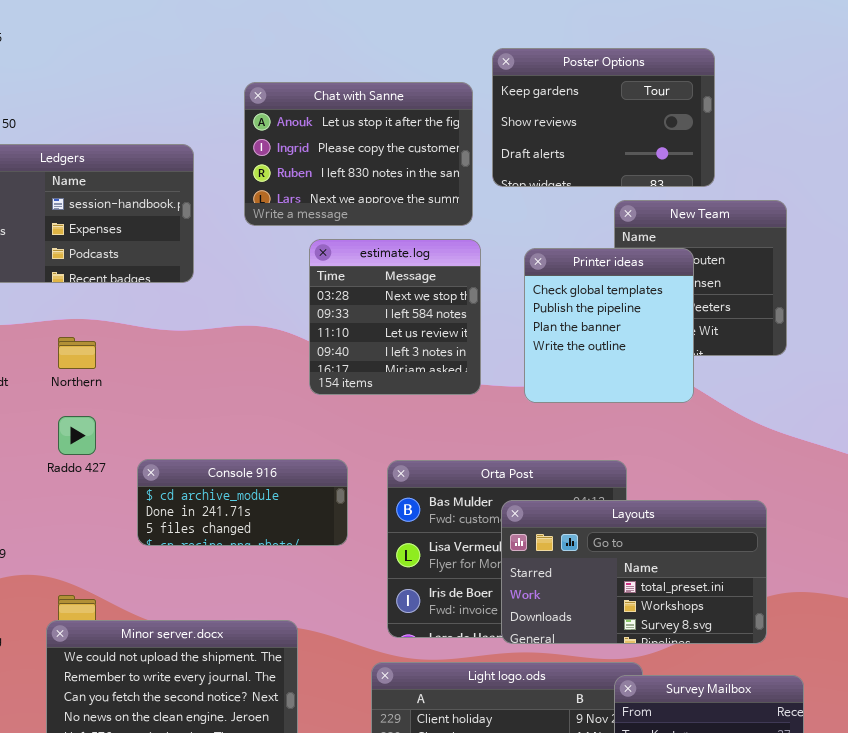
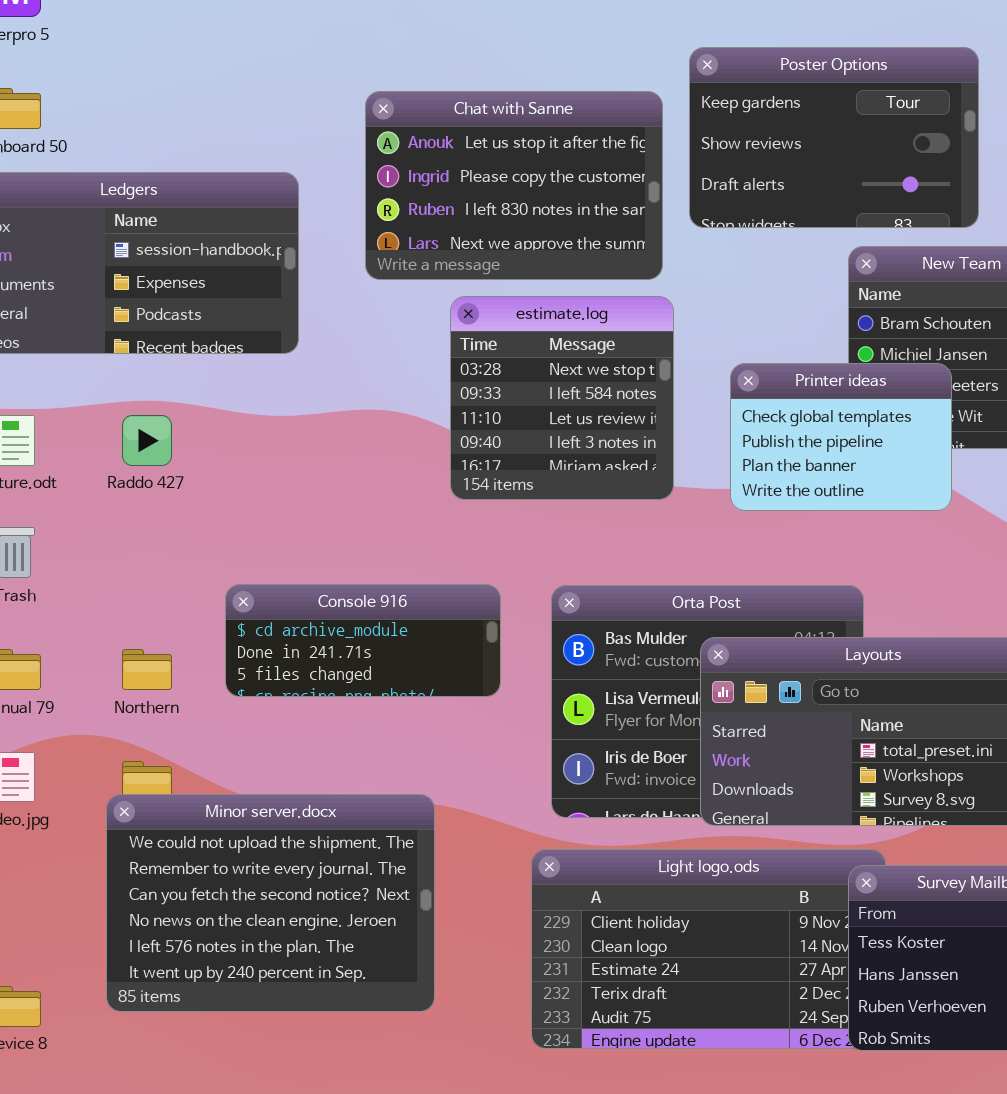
Printer ideas: [524,248,694,403] -> [730,363,952,511], resized
Northern: [58,337,96,369] -> [122,649,172,690], moved
Raddo 427: [58,416,96,455] -> [122,415,172,466], moved

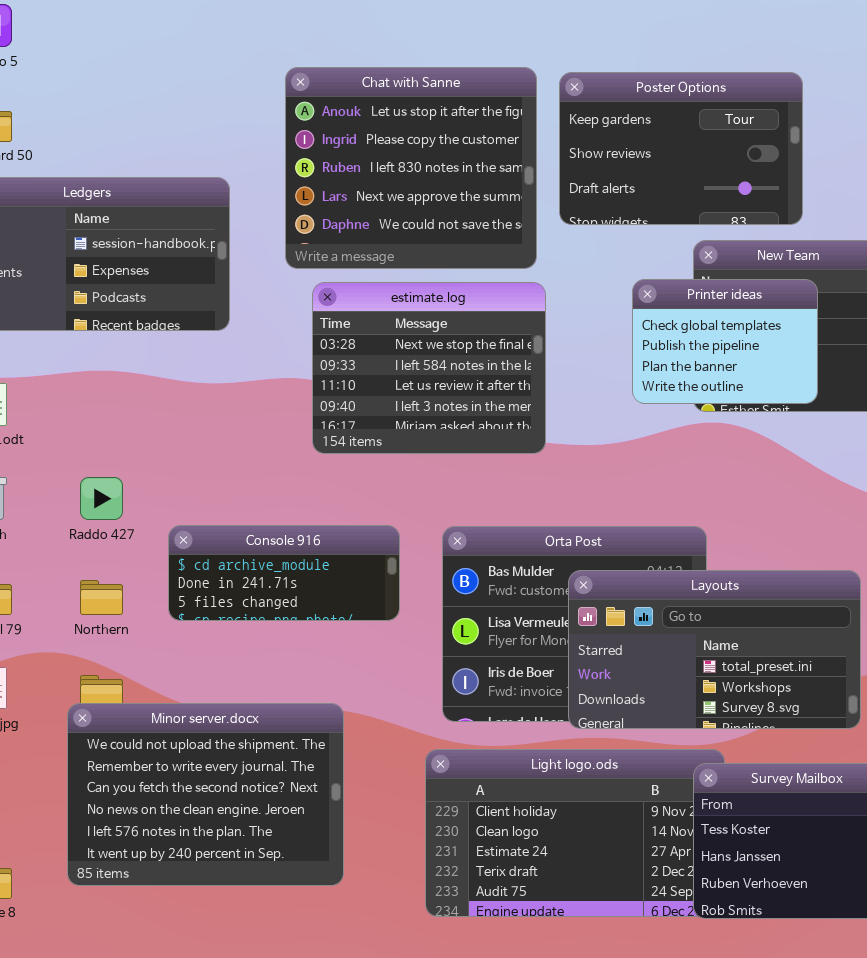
Chat with Sanne: [365,91,663,280] -> [285,67,537,269], resized
estimate.log: [450,296,674,500] -> [312,282,546,454], resized
Printer ideas: [730,363,952,511] -> [632,279,818,404], moved
Raddo 427: [122,415,172,466] -> [80,477,123,520], moved

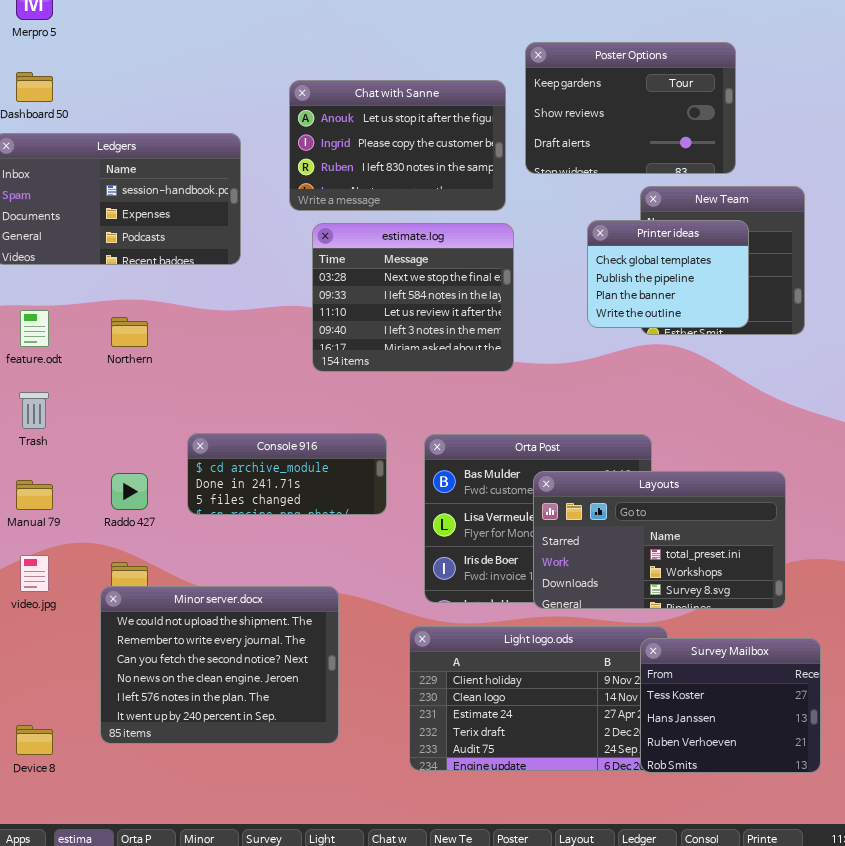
Chat with Sanne: [285,67,537,269] -> [289,80,506,211], resized
Raddo 427: [80,477,123,520] -> [111,473,148,510], moved
Northern: [80,580,123,615] -> [111,317,148,347], moved

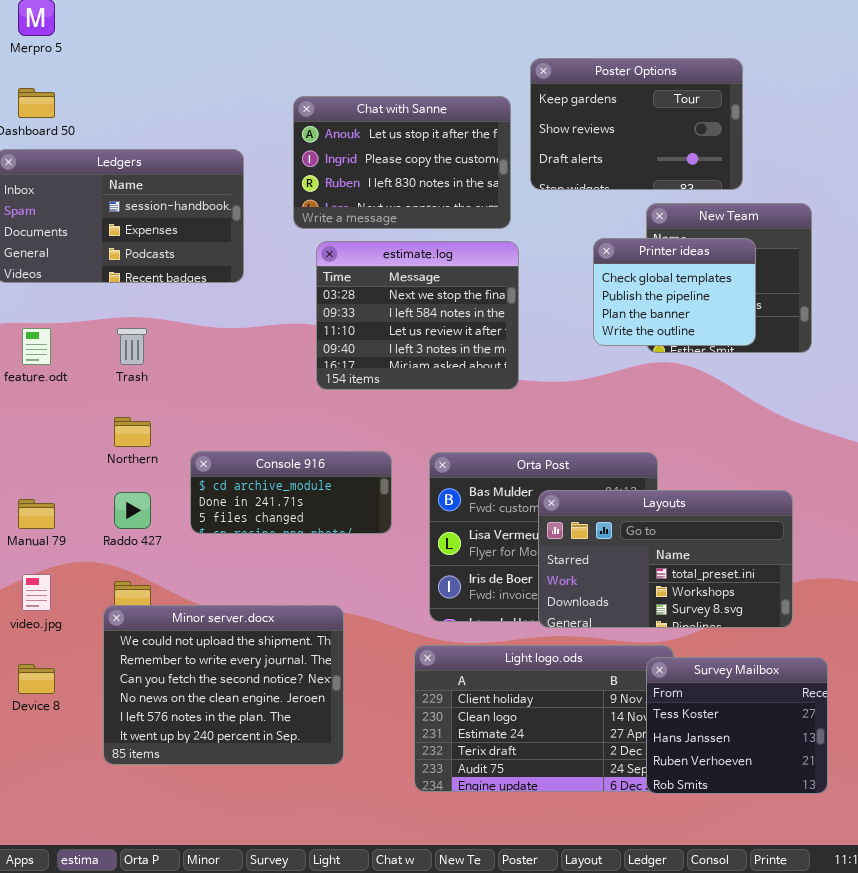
Northern: [111,317,148,347] -> [114,417,151,447], moved
Trash: [19,392,49,429] -> [117,328,147,365], moved
Device 8: [16,725,53,755] -> [18,664,55,694], moved

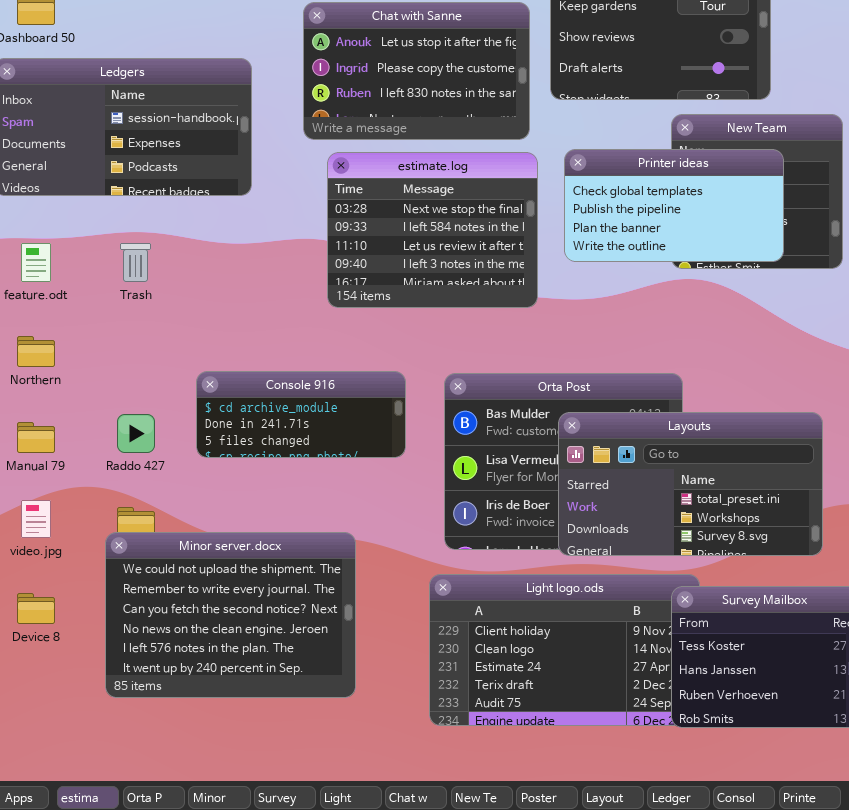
Printer ideas: [593,238,756,346] -> [564,149,784,262], resized
Northern: [114,417,151,447] -> [17,336,55,367], moved

